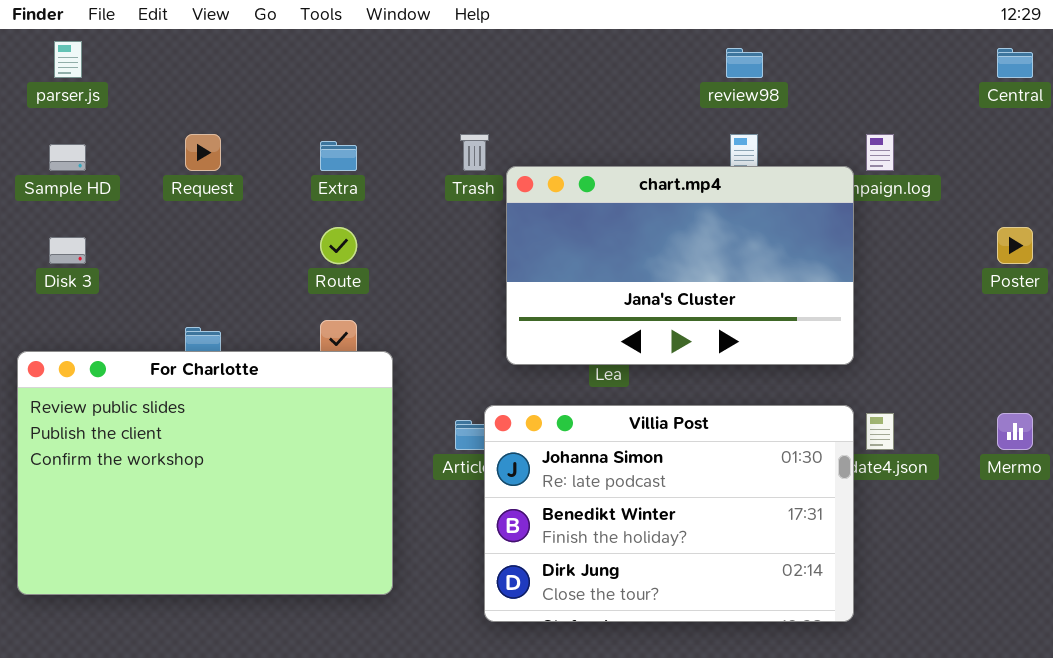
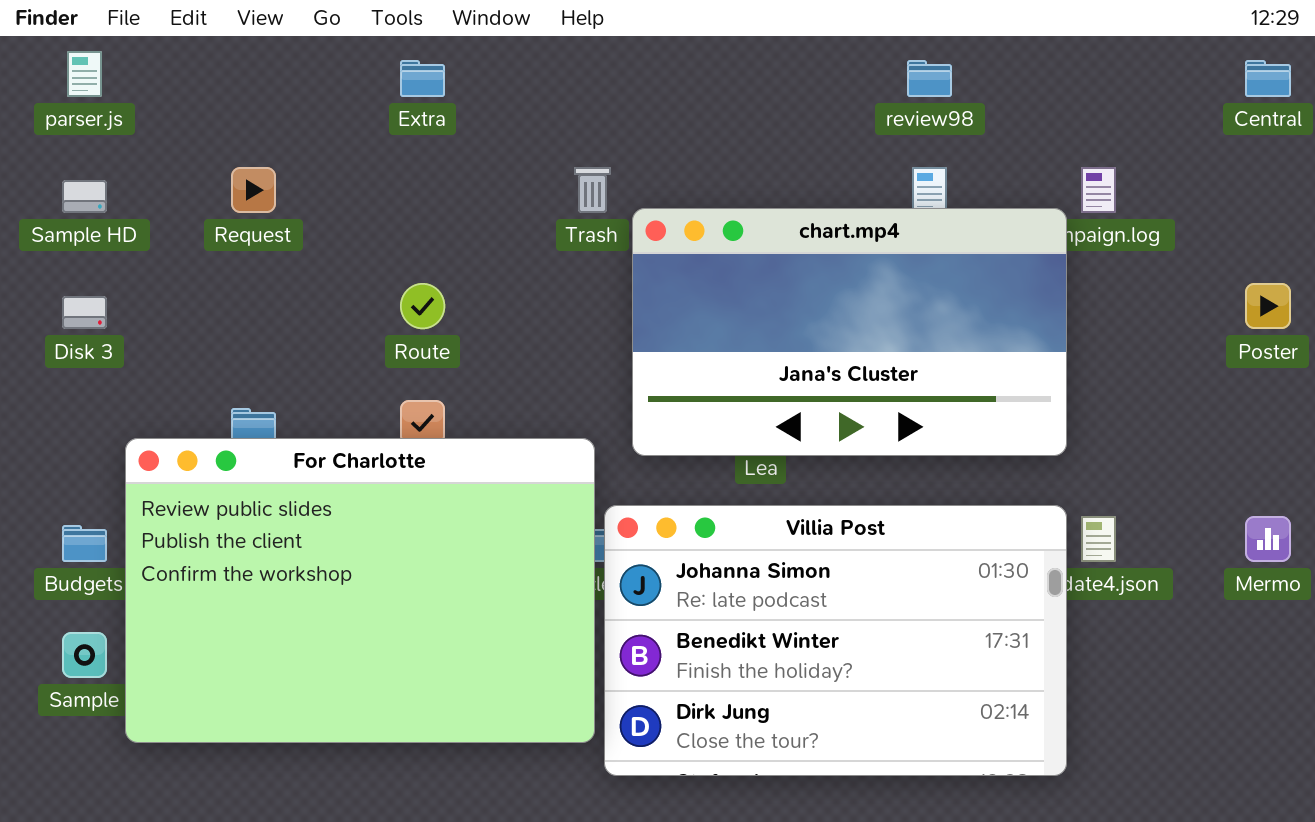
Extra: [320,141,357,171] -> [400,60,445,97], moved
For Charlotte: [17,351,393,595] -> [125,438,595,743], moved

